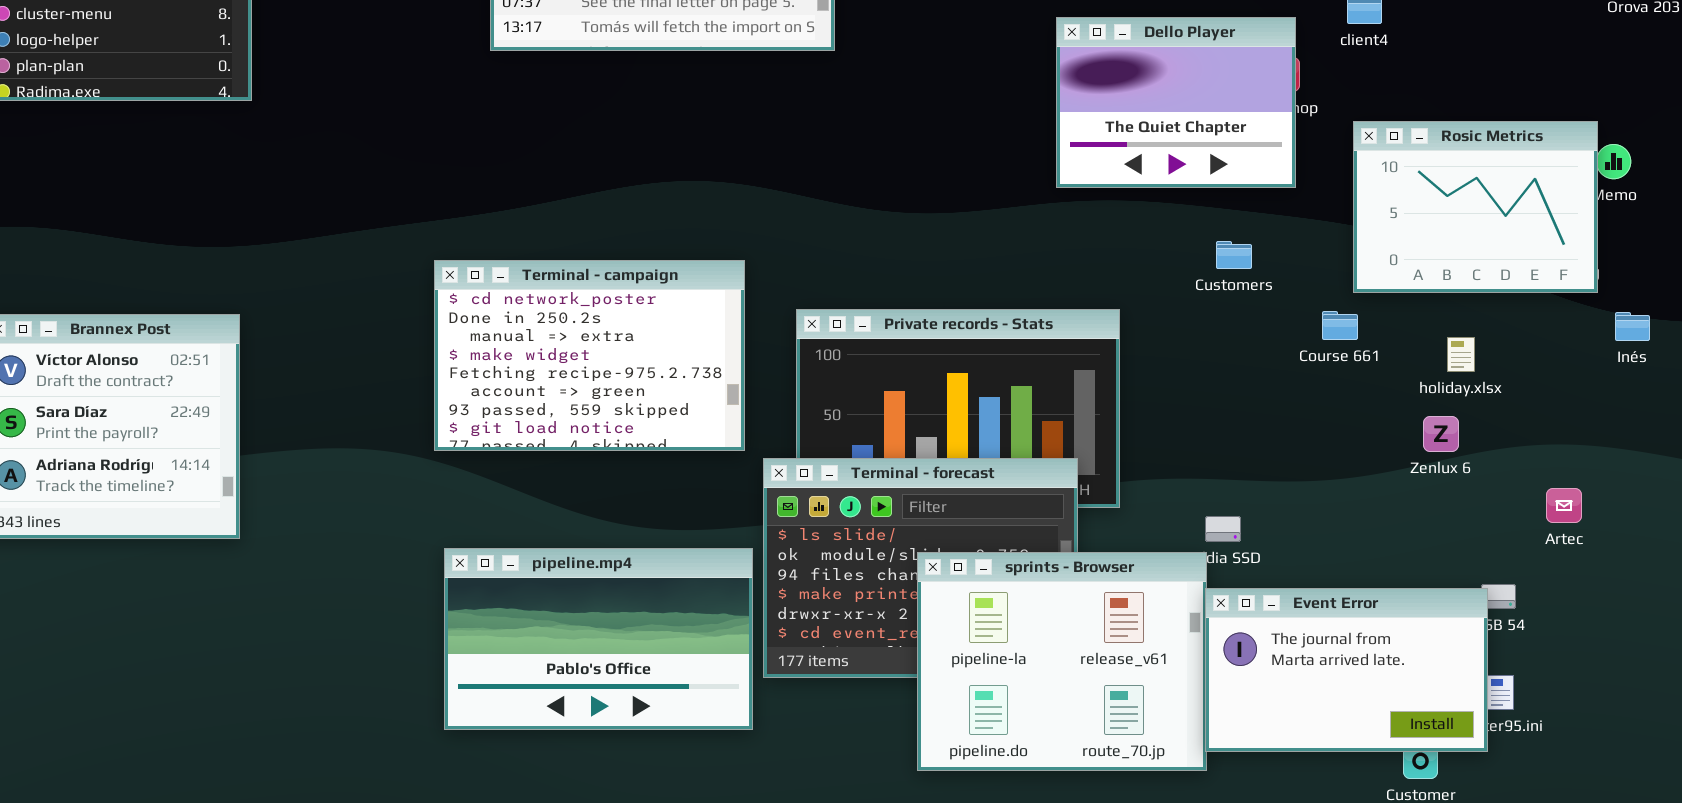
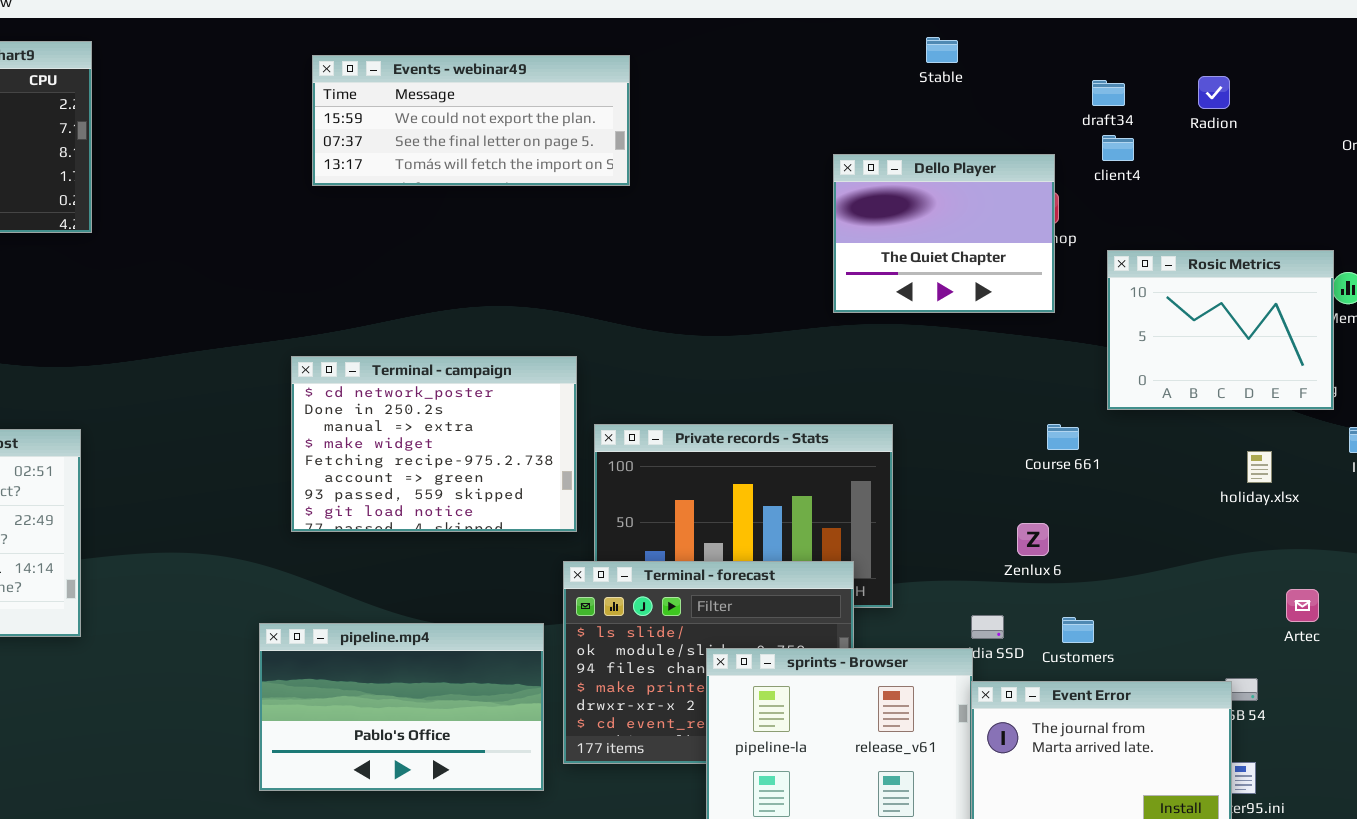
Customers: [1216,241,1252,269] -> [1062,617,1094,643], moved
Terminal - campaign: [434,260,745,451] -> [291,356,577,532], moved
Course 661: [1322,311,1358,340] -> [1047,424,1079,450], moved
holiday.xlsx: [1447,337,1475,372] -> [1247,451,1272,483], moved
Zenlux 6: [1423,416,1459,452] -> [1017,523,1049,556], moved
pipeline.mp4: [444,548,753,730] -> [259,623,544,791], moved

